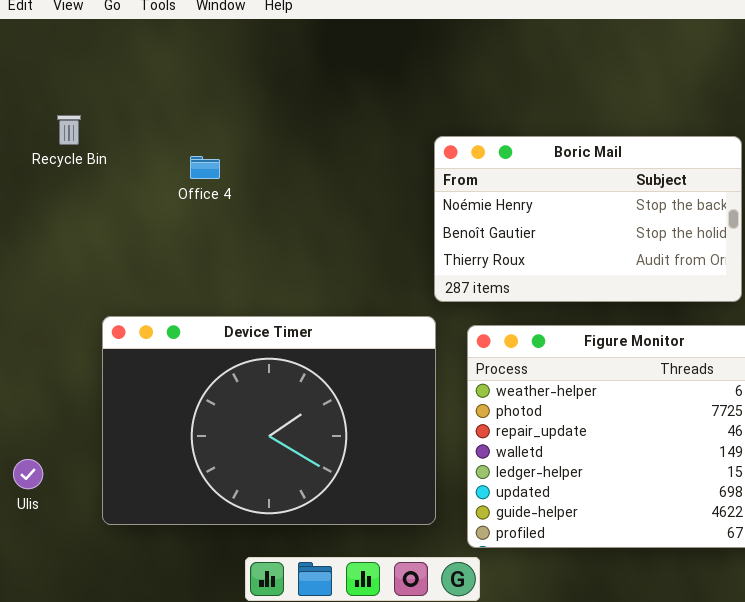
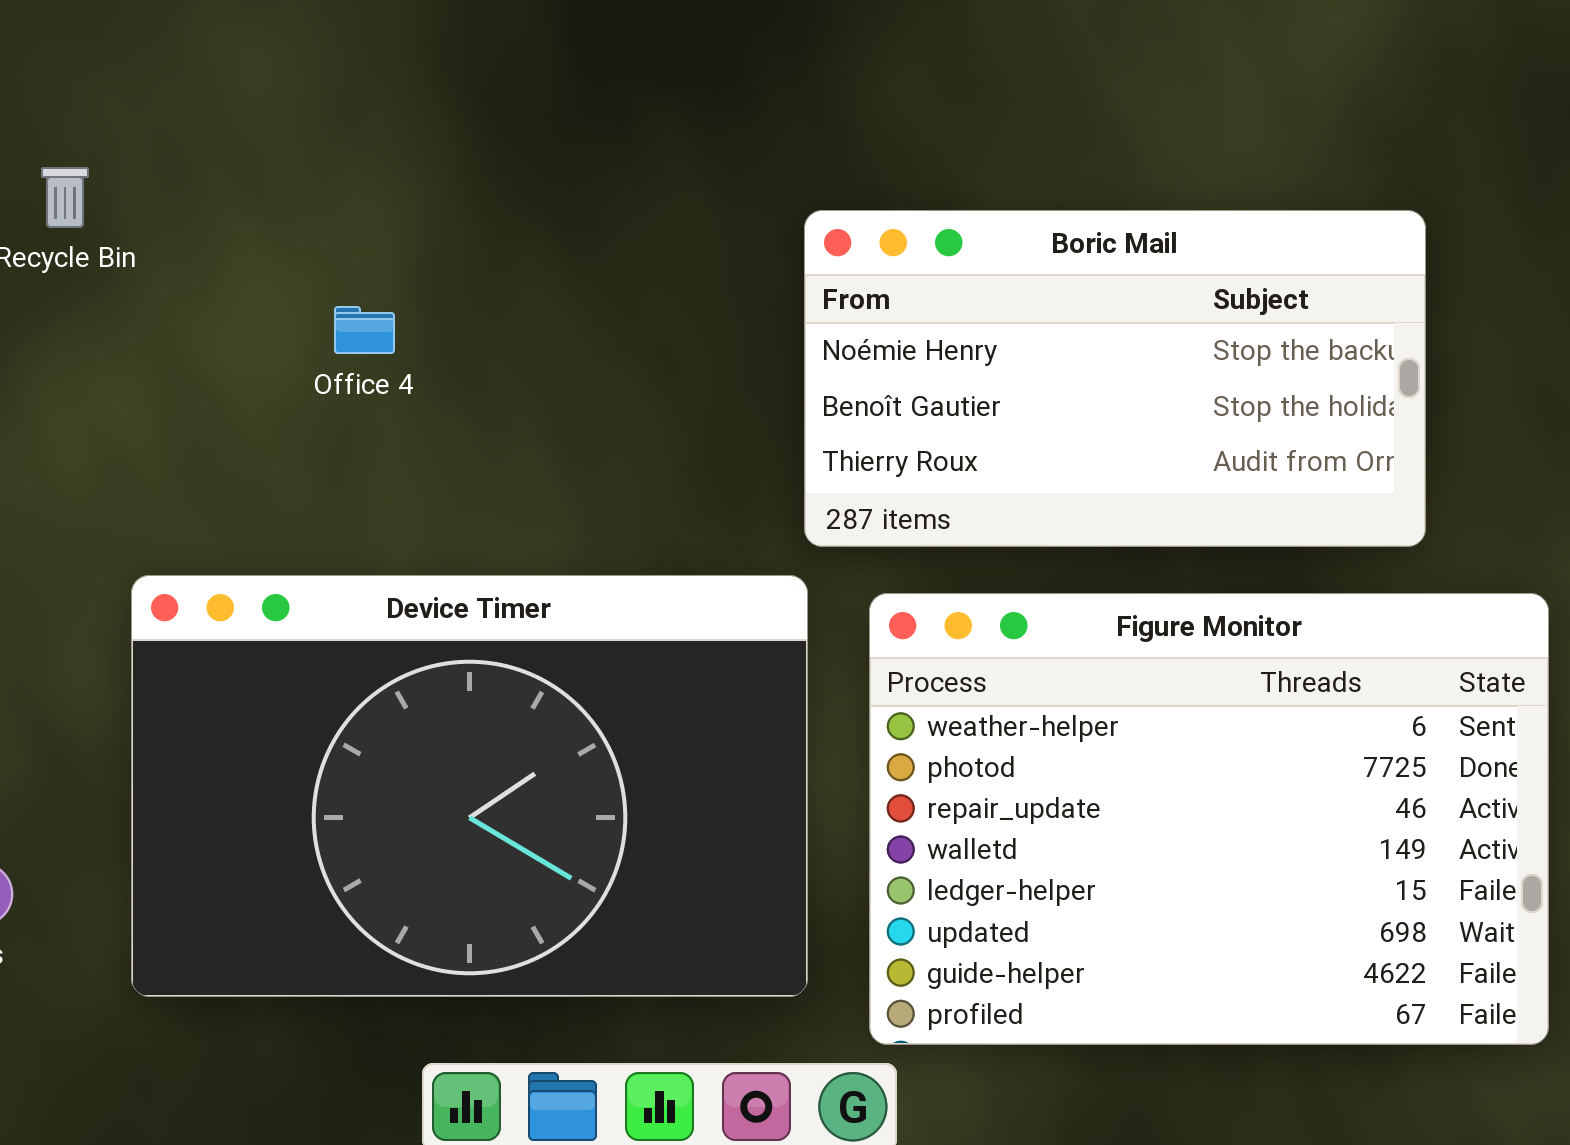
Office 4: [190,156,220,179] -> [334,306,395,354], moved

